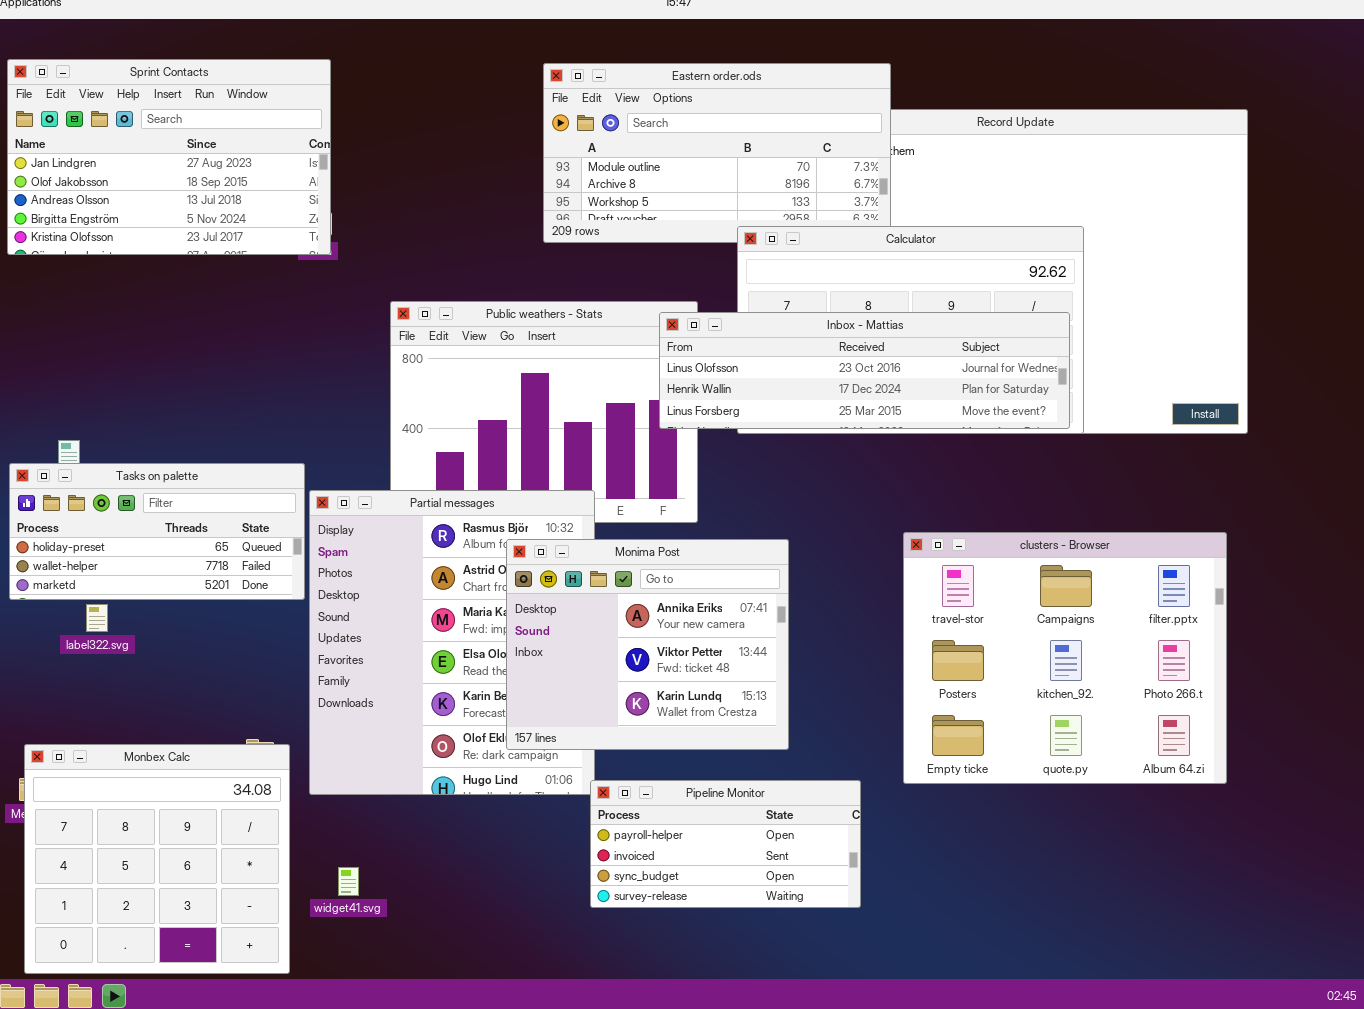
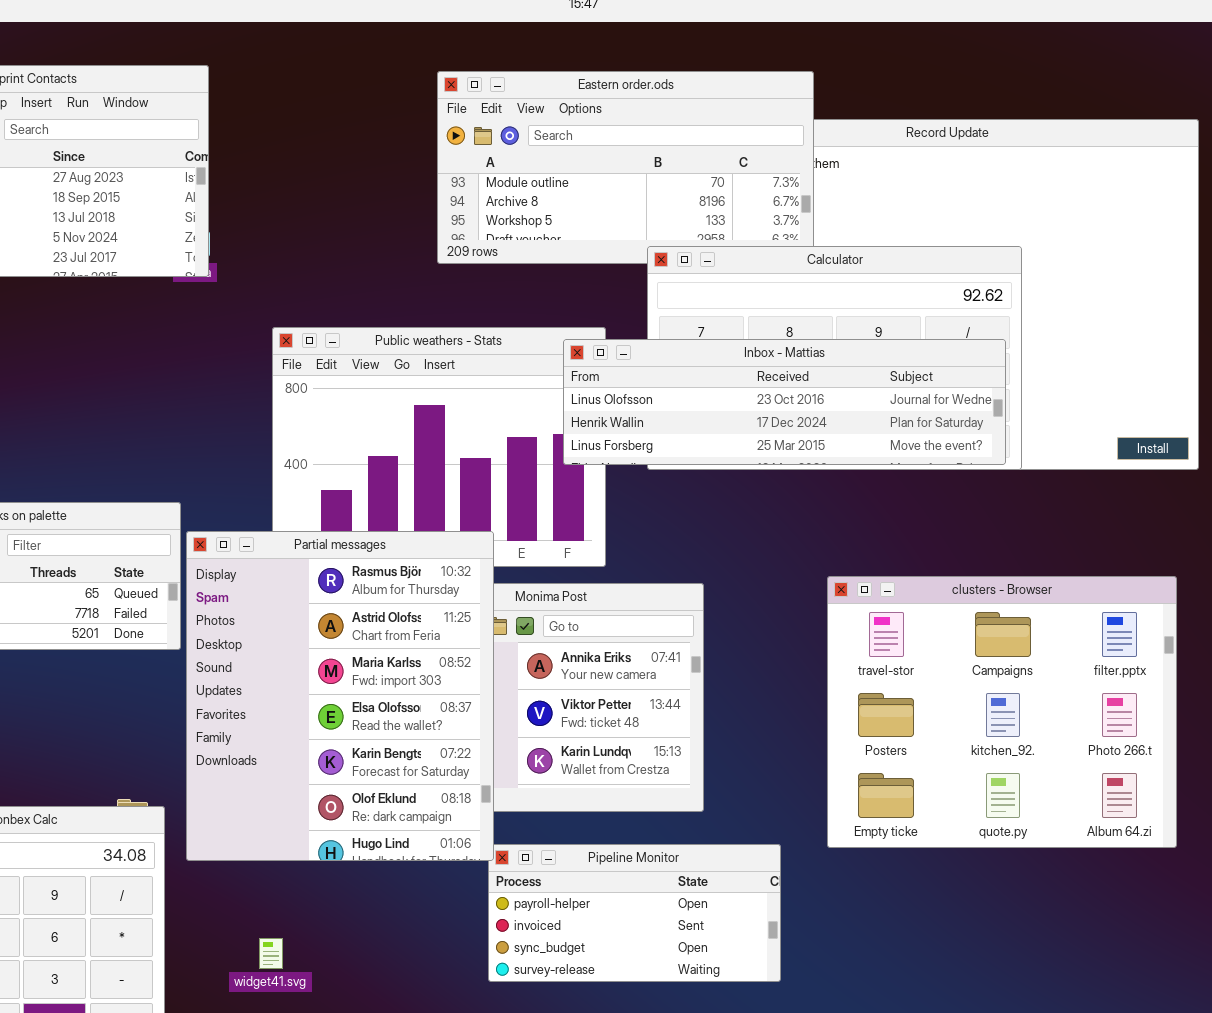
Partial messages: [309,490,595,795] -> [186,531,494,861], raised
widget41.svg: [338,867,359,896] -> [259,938,283,969], moved

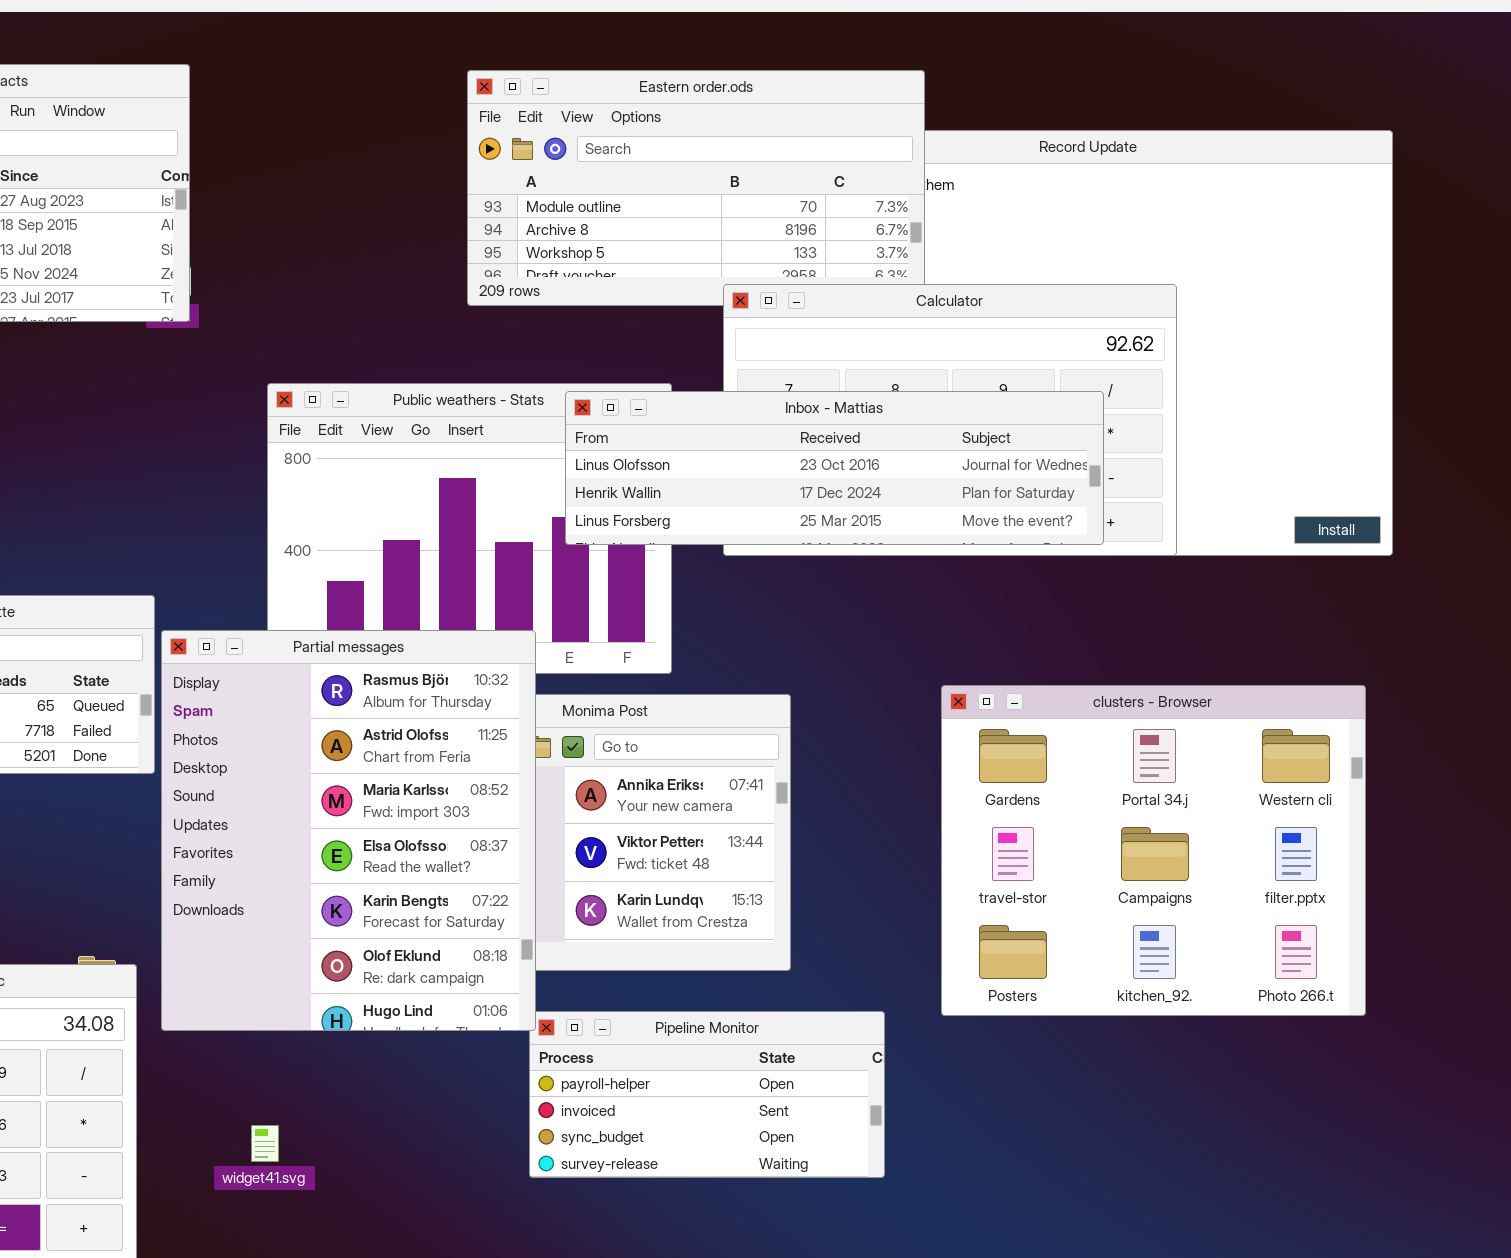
Inbox - Mattias: [563,339,1006,465] -> [565,391,1104,545], moved
clusters - Browser: [827,576,1177,848] -> [941,685,1366,1016], scrolled up 1 row

